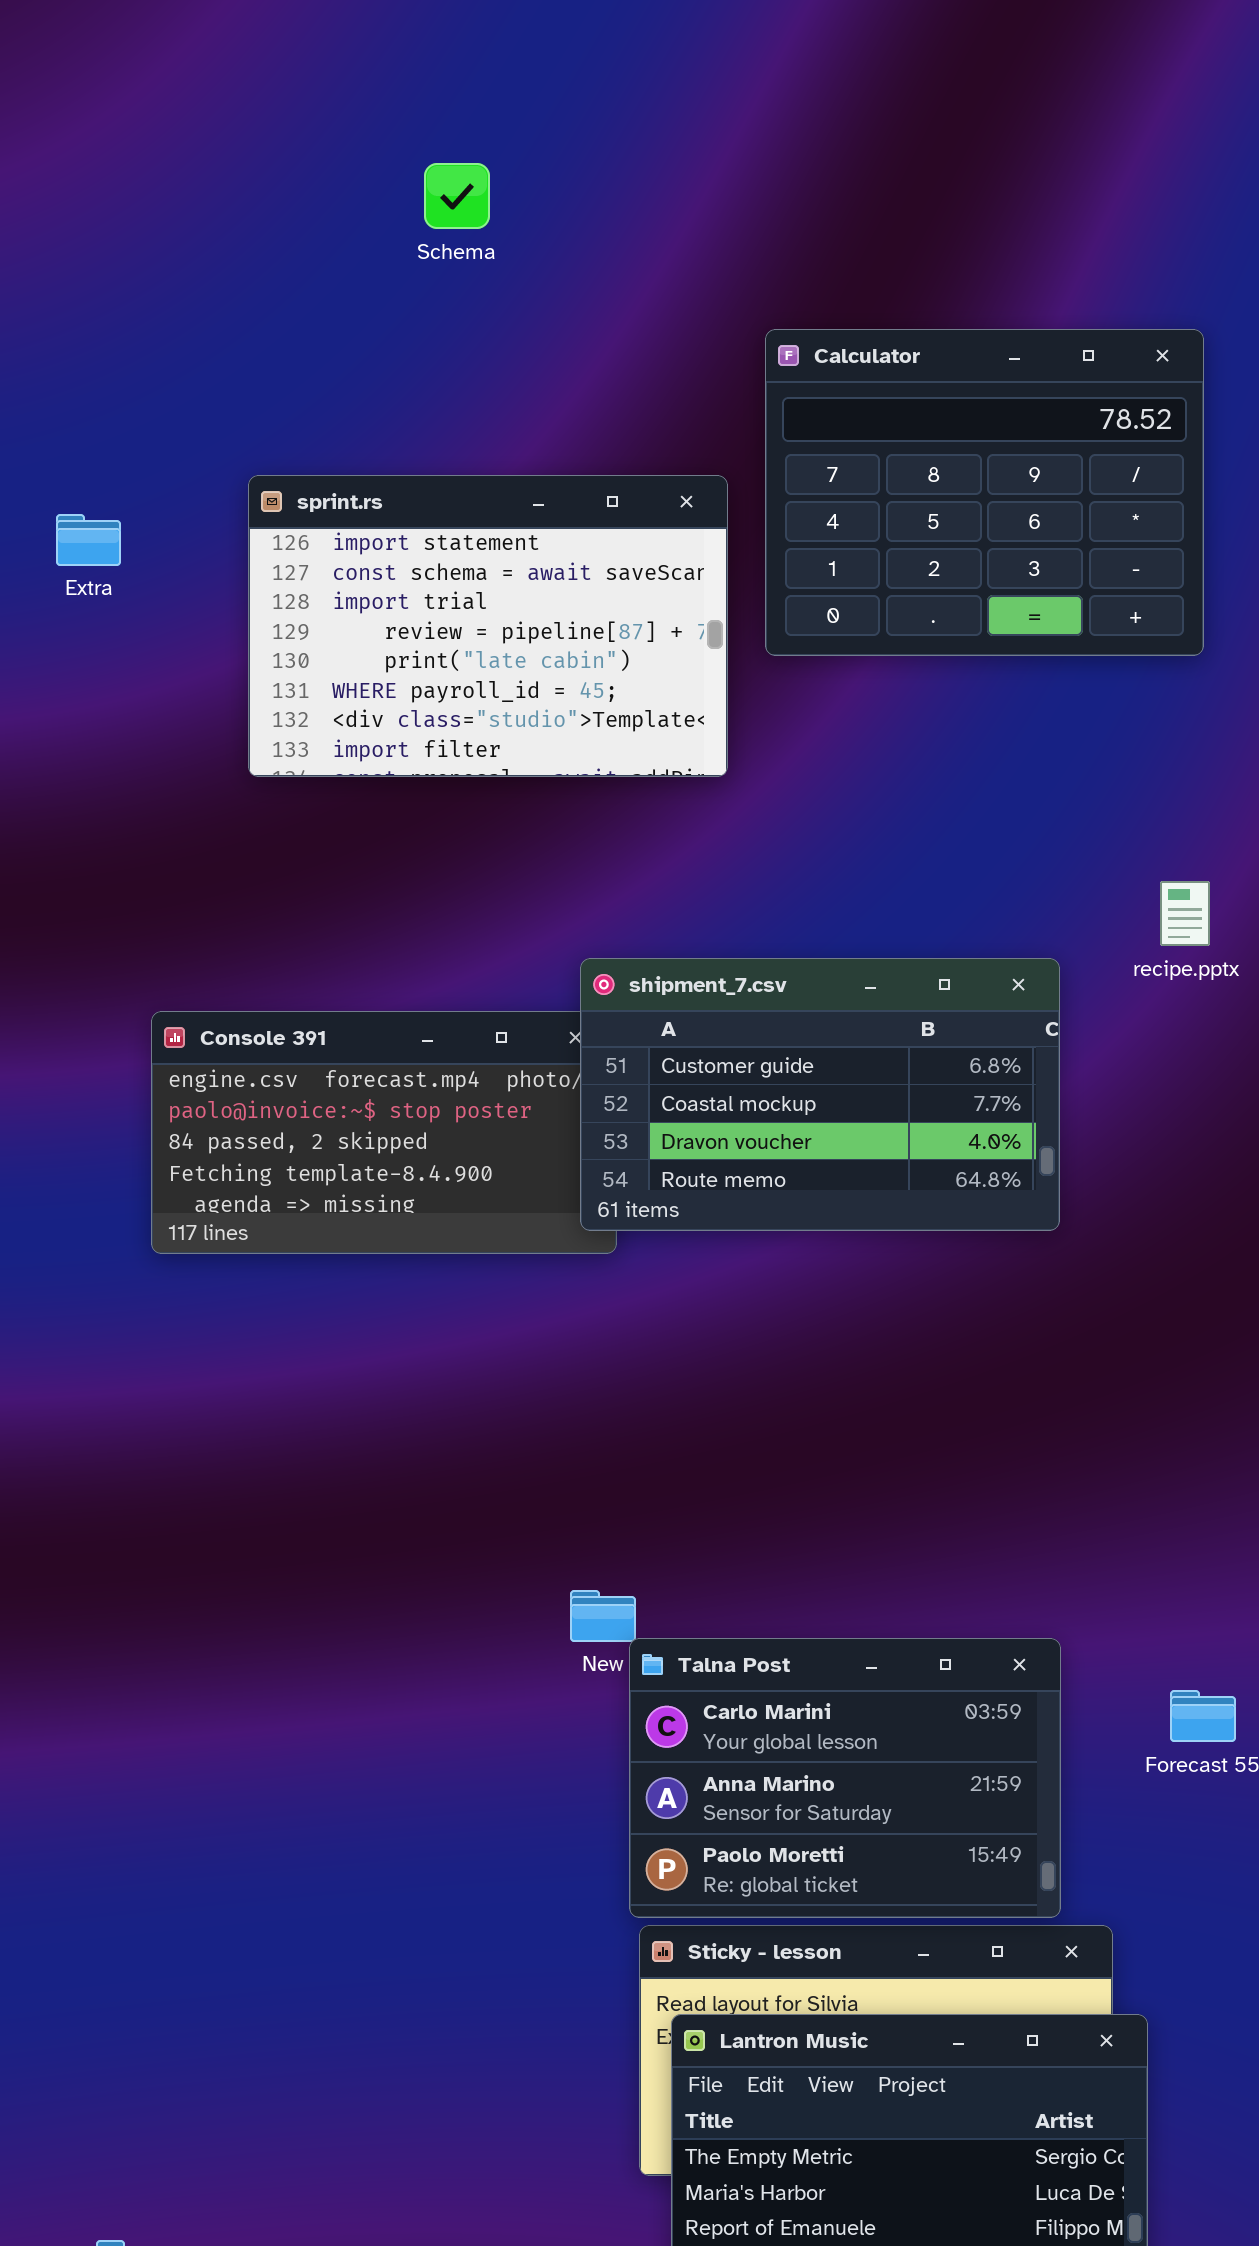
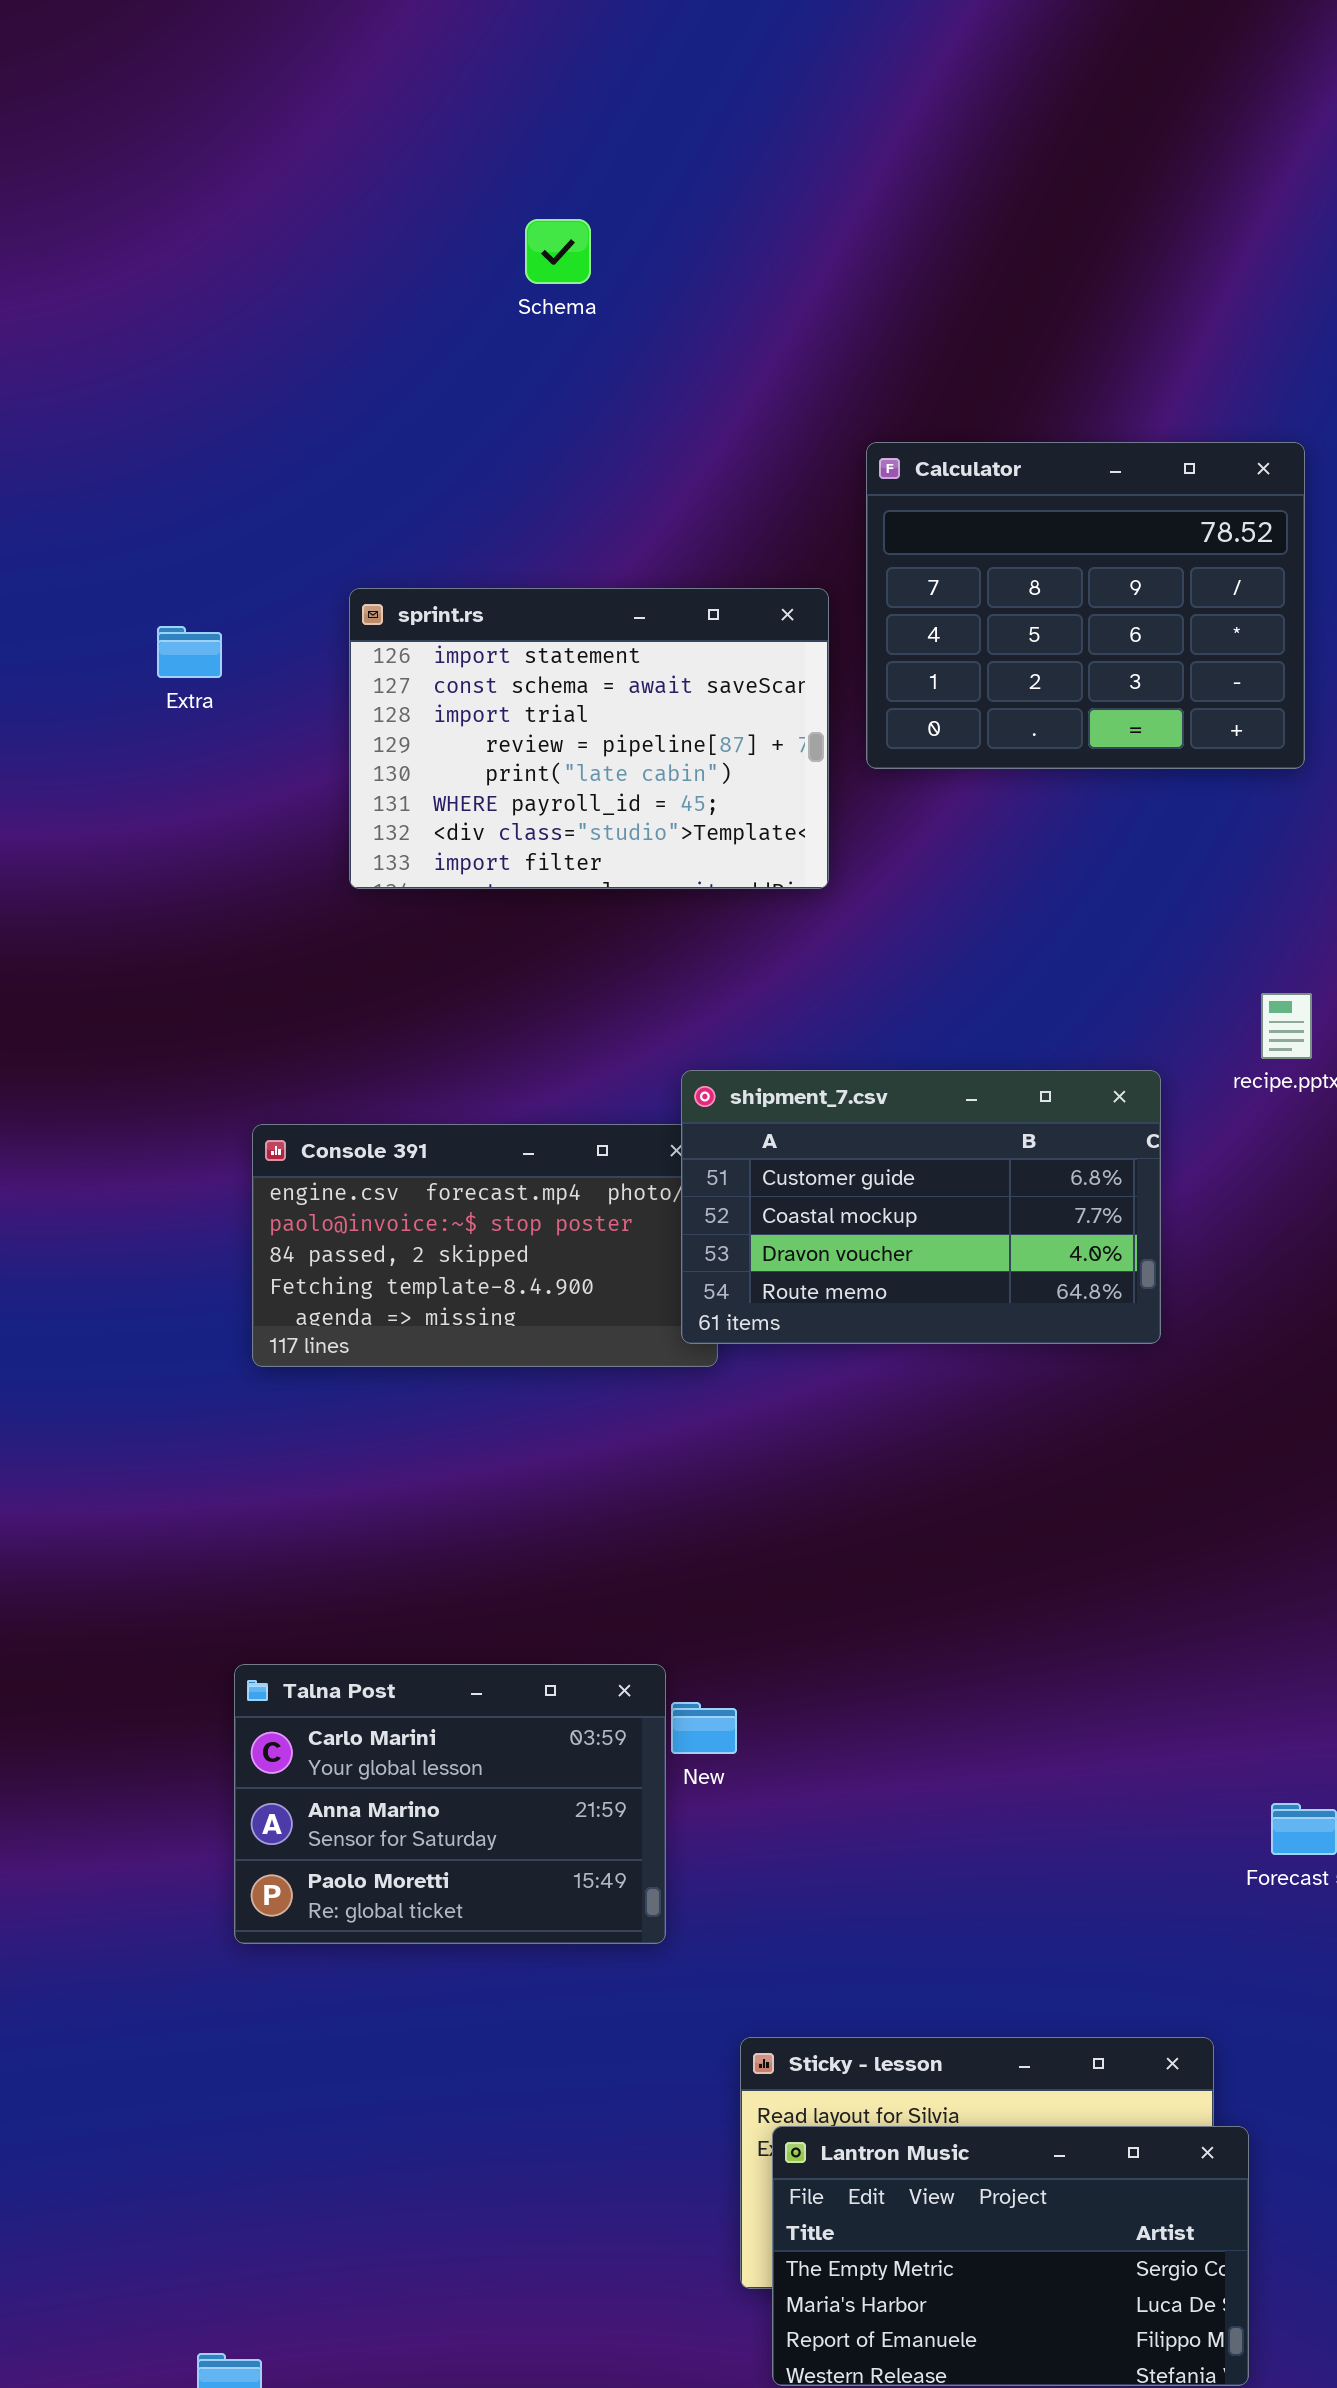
Schema: [424,163,490,229] -> [525,219,591,284], moved
Talna Post: [629,1638,1061,1918] -> [234,1664,666,1944], moved

